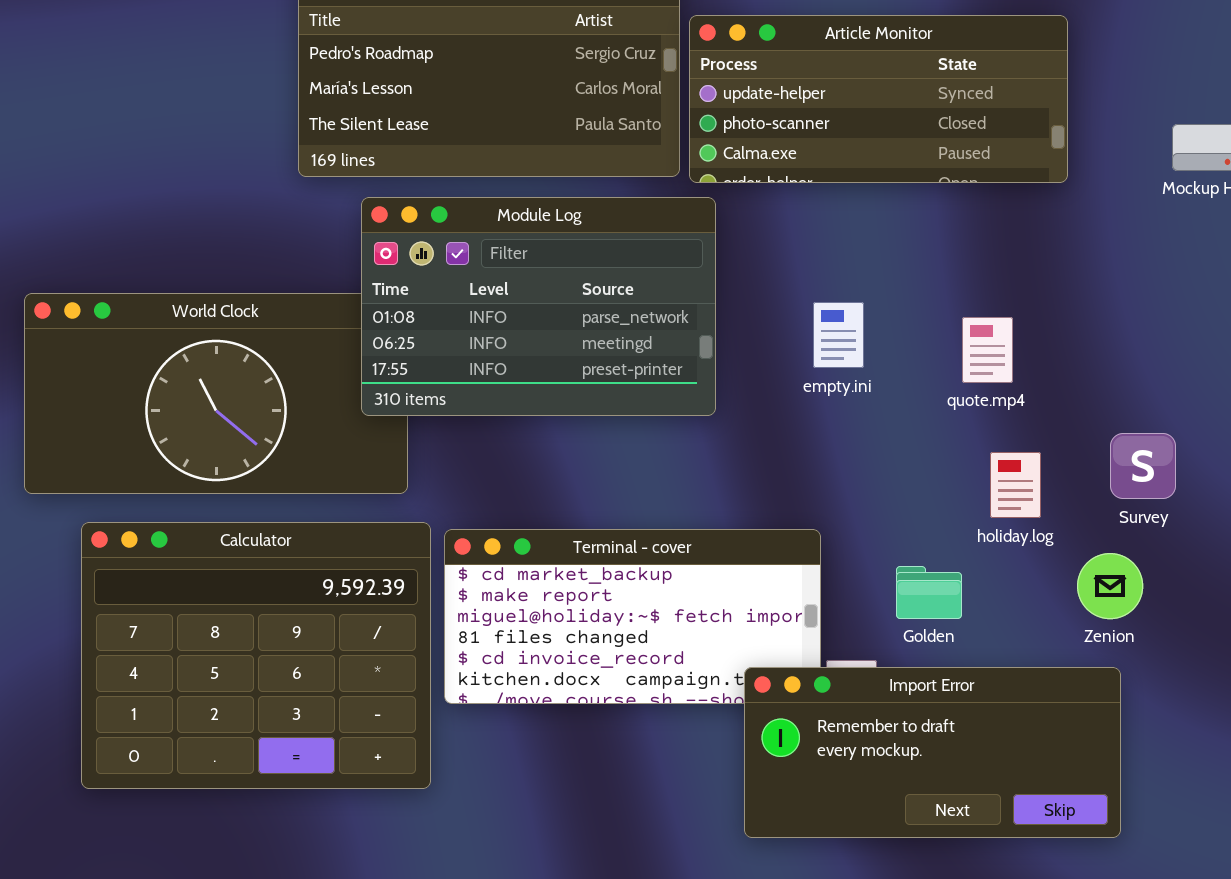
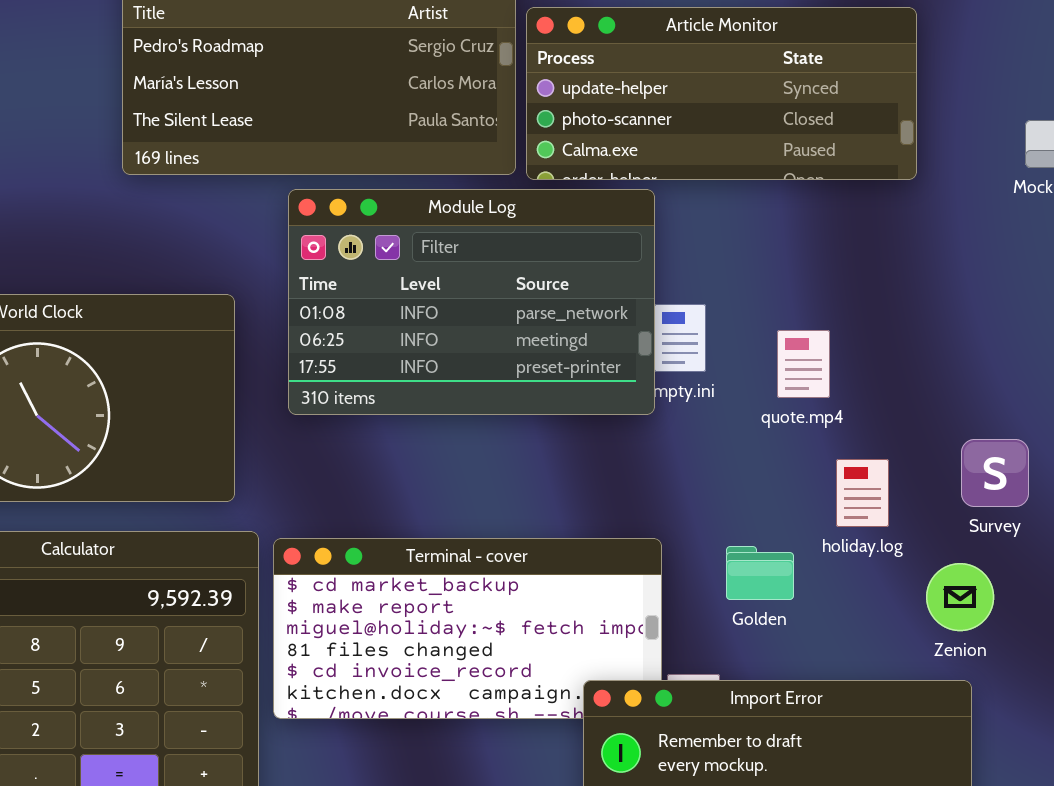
Module Log: [361,197,716,416] -> [288,189,655,415], moved
quote.mp4: [962,317,1013,383] -> [777,330,830,398], moved
Golden: [896,566,962,619] -> [726,546,794,600], moved

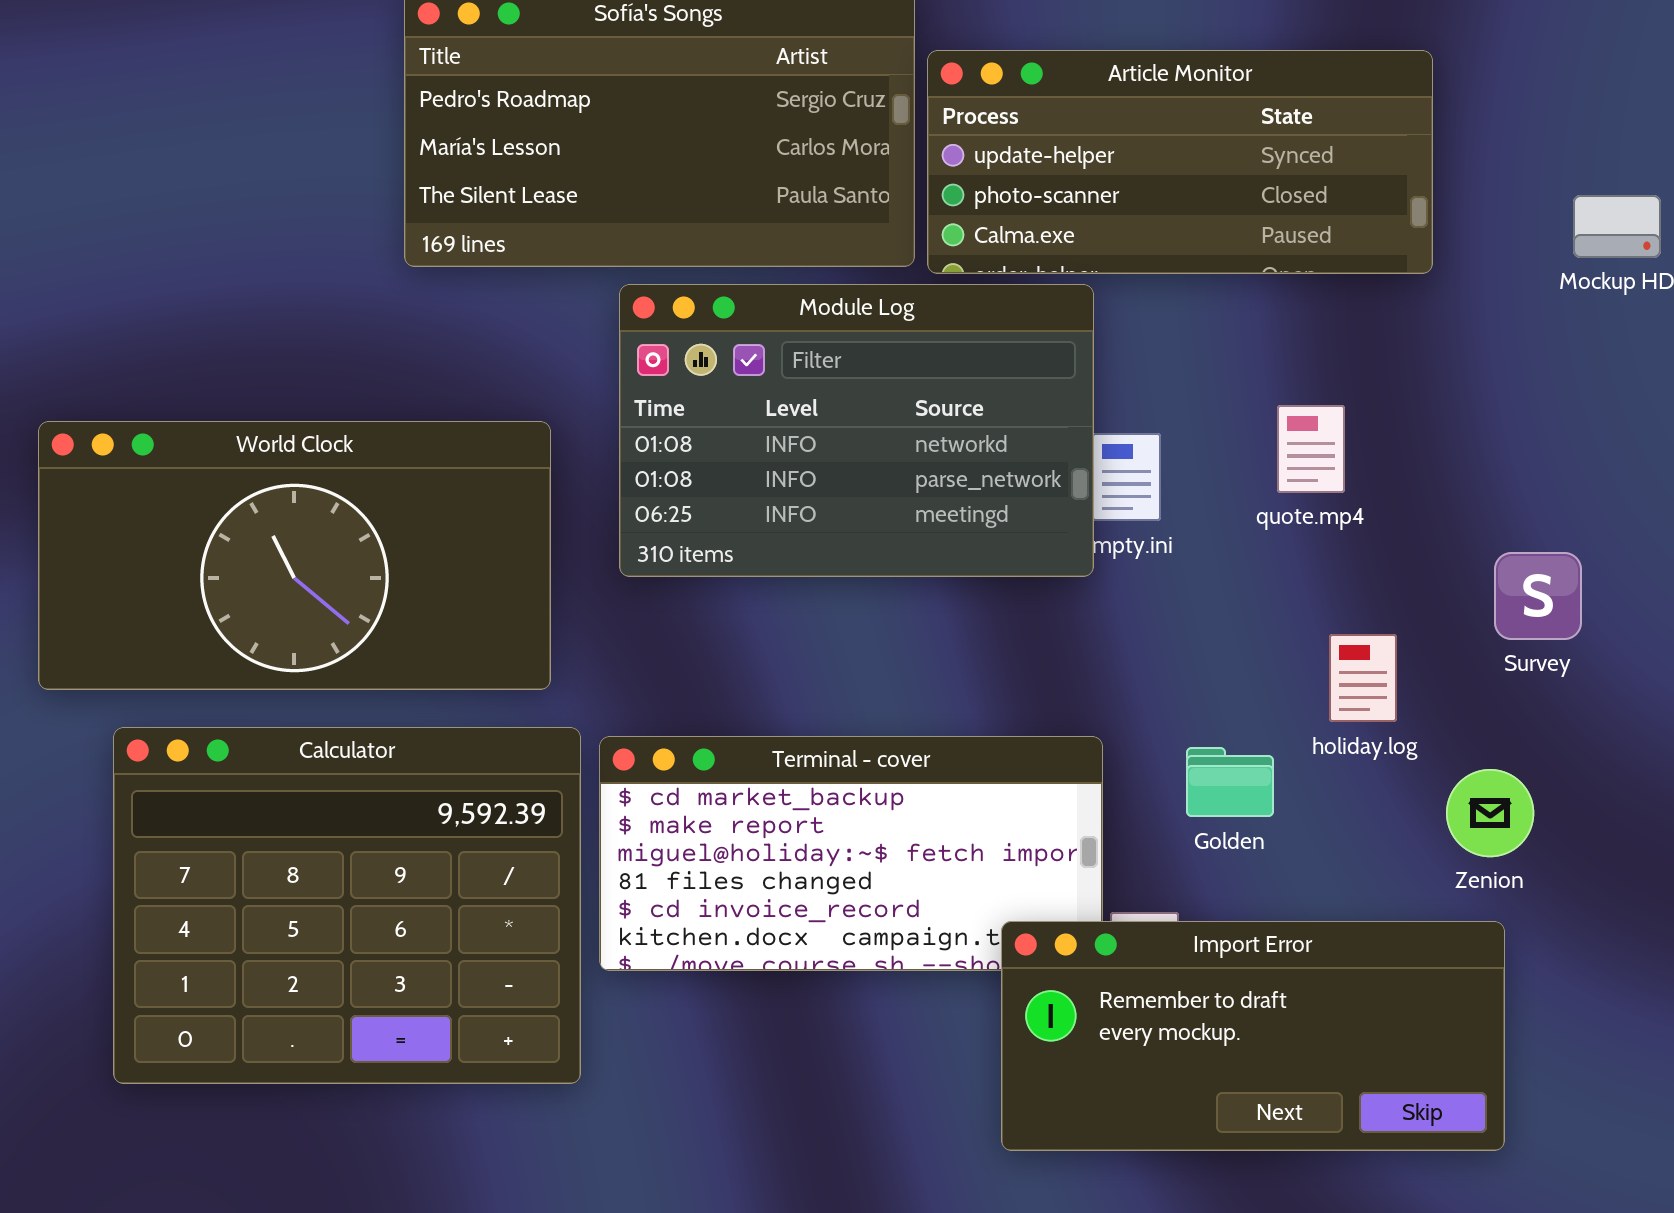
Module Log: [288,189,655,415] -> [619,284,1094,577], scrolled up 1 row
quote.mp4: [777,330,830,398] -> [1277,405,1345,493], moved
Survey: [961,439,1029,507] -> [1494,552,1582,640], moved

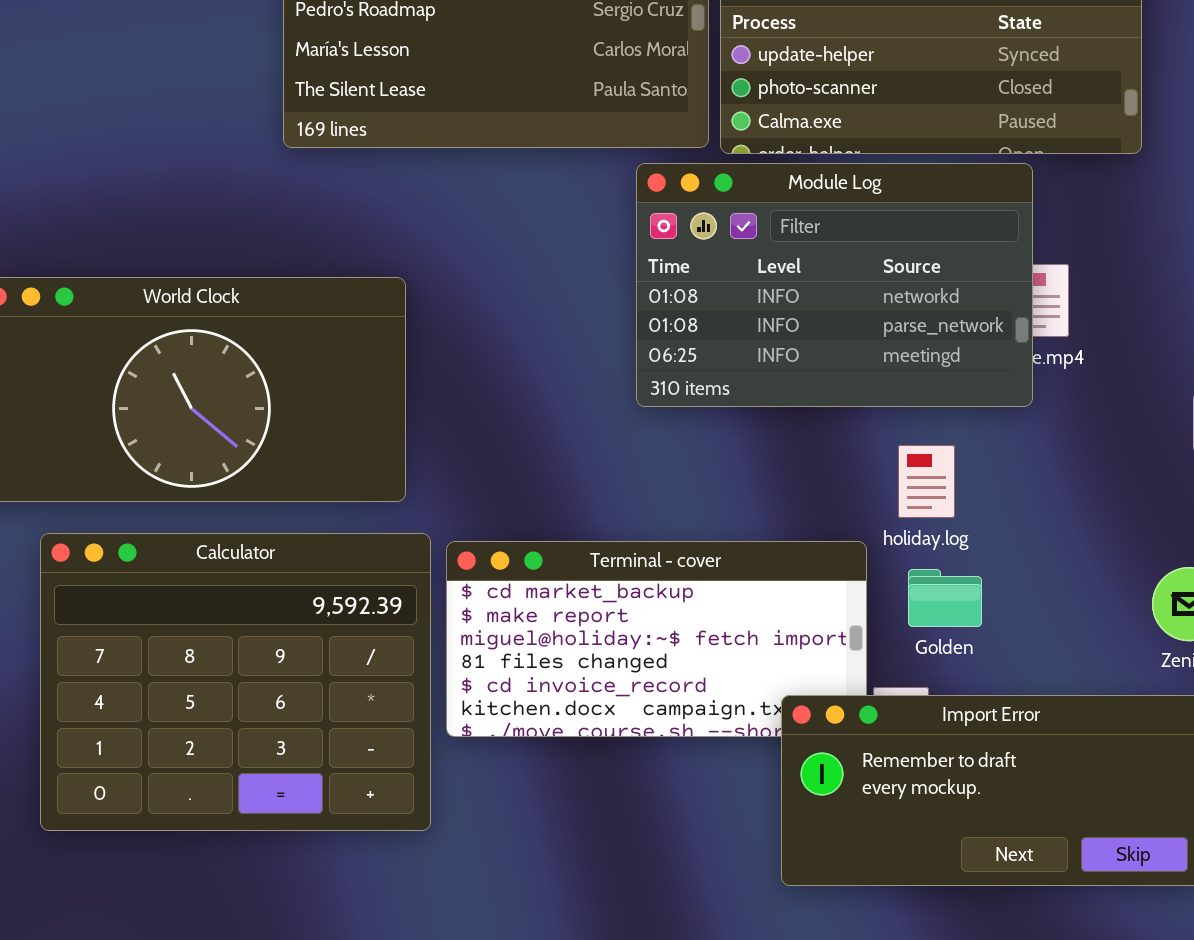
Module Log: [619,284,1094,577] -> [636,163,1033,407], moved
holiday.log: [1329,634,1397,722] -> [898,445,955,518], moved
Golden: [1186,747,1274,817] -> [908,569,982,627], moved

